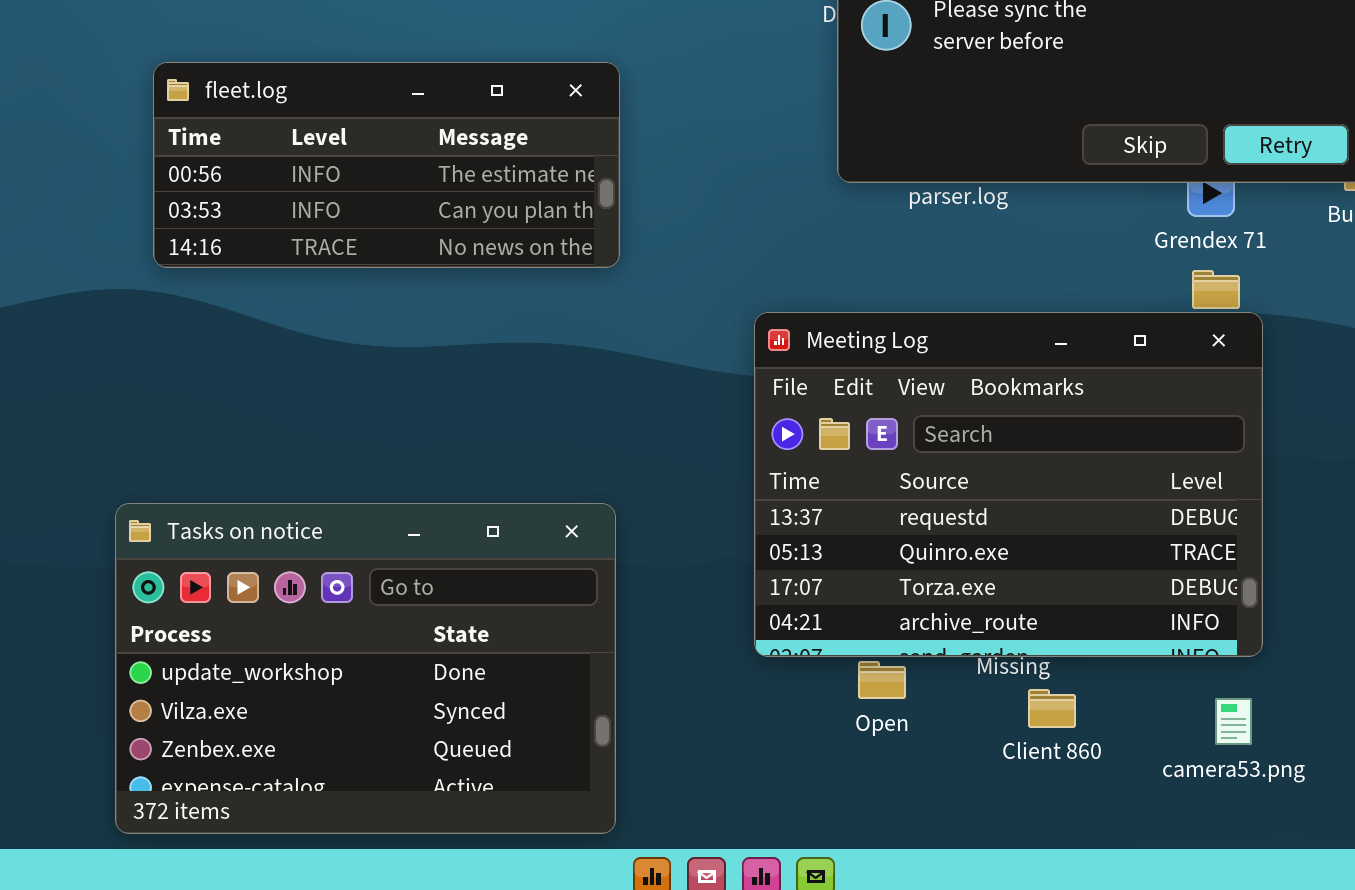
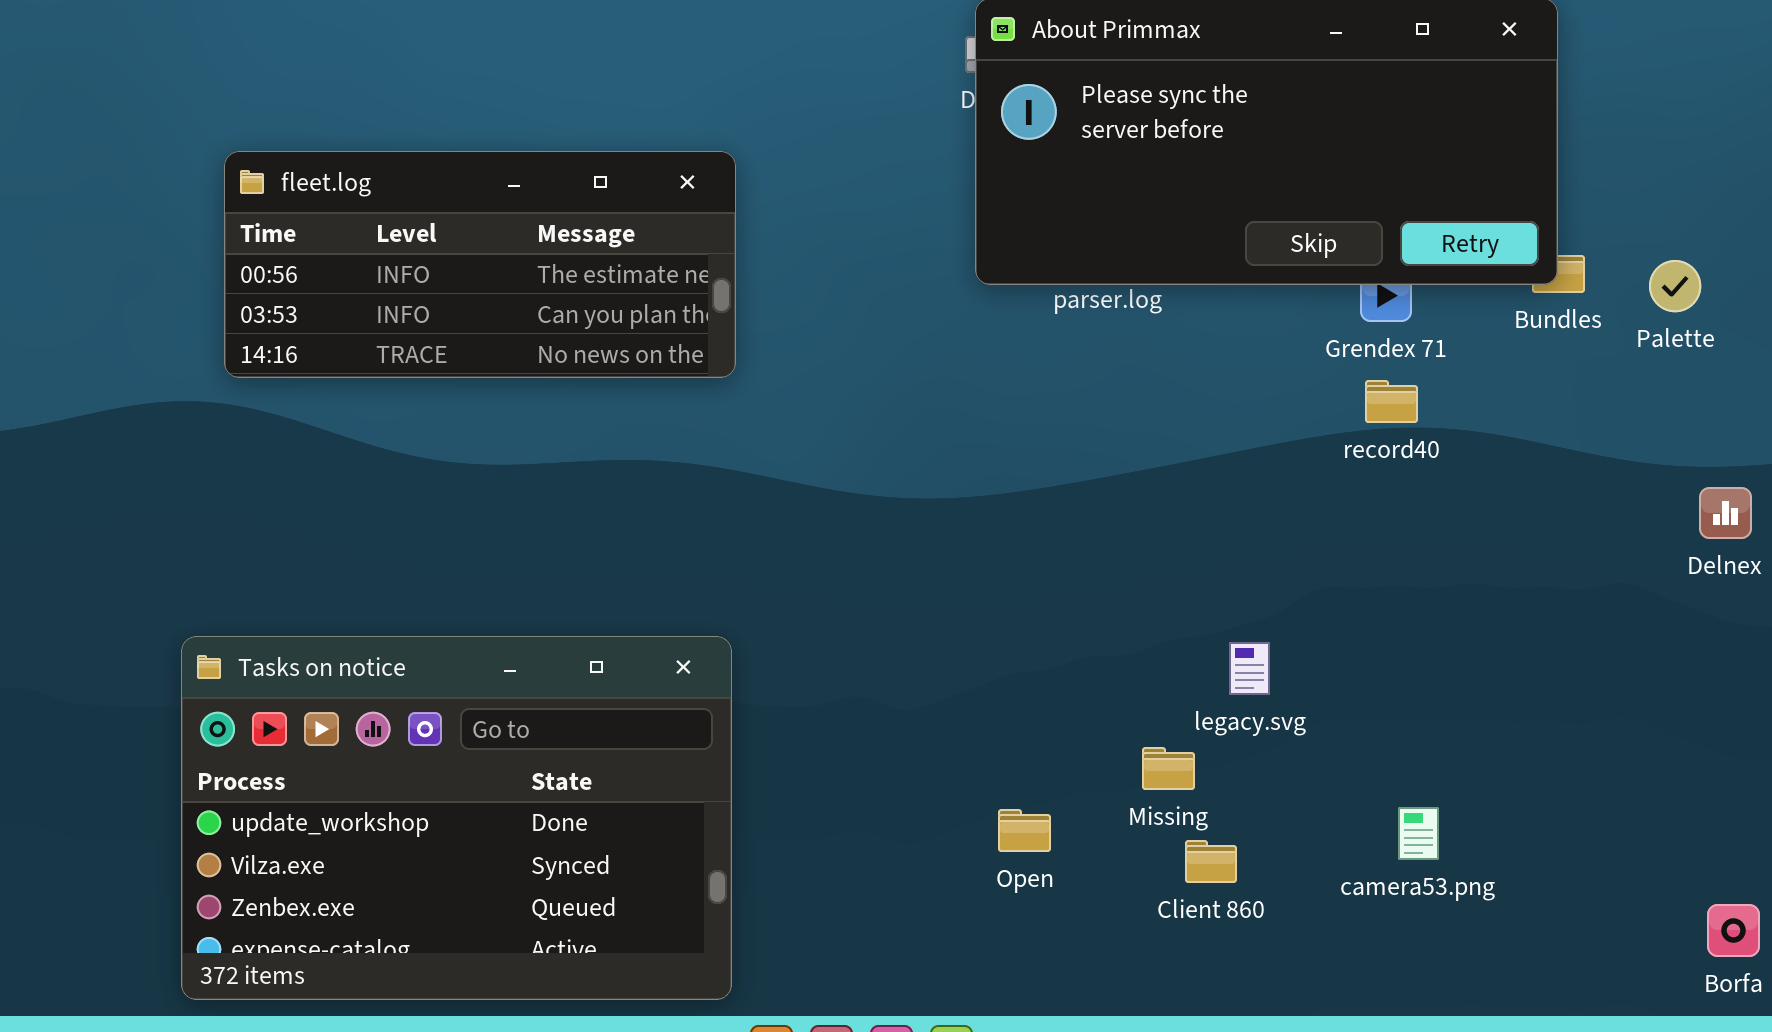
Meeting Log: [754,312,1263,657] -> none, closed
camera53.png: [1215,698,1252,745] -> [1398,807,1439,860], moved

